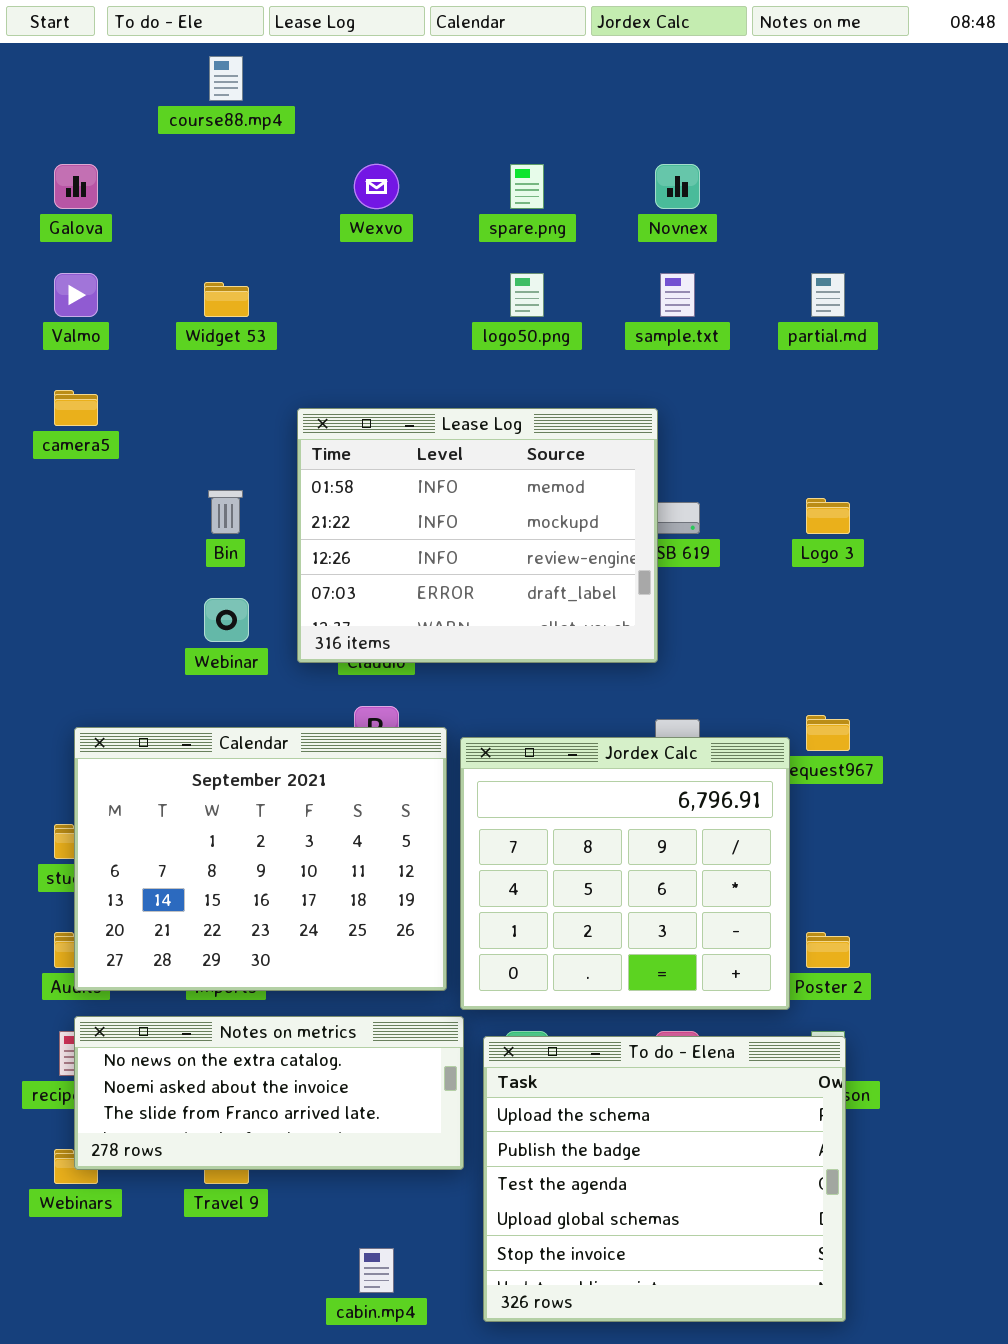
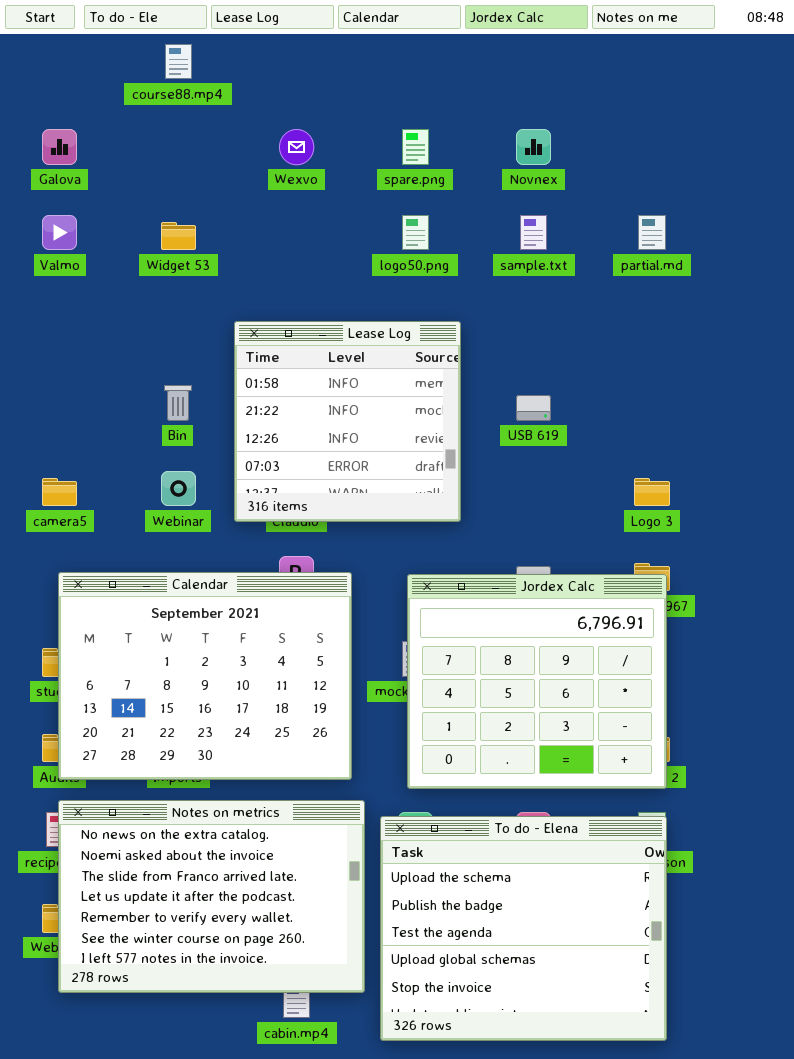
camera5: [54,390,98,426] -> [42,478,77,506], moved
Lease Log: [297,408,658,663] -> [234,321,461,522], resized
Logo 3: [806,498,850,534] -> [634,478,670,506], moved
Jordex Calc: [460,737,790,1010] -> [407,574,667,789], moved
Notes on metrics: [74,1016,464,1170] -> [58,800,365,993], resized

